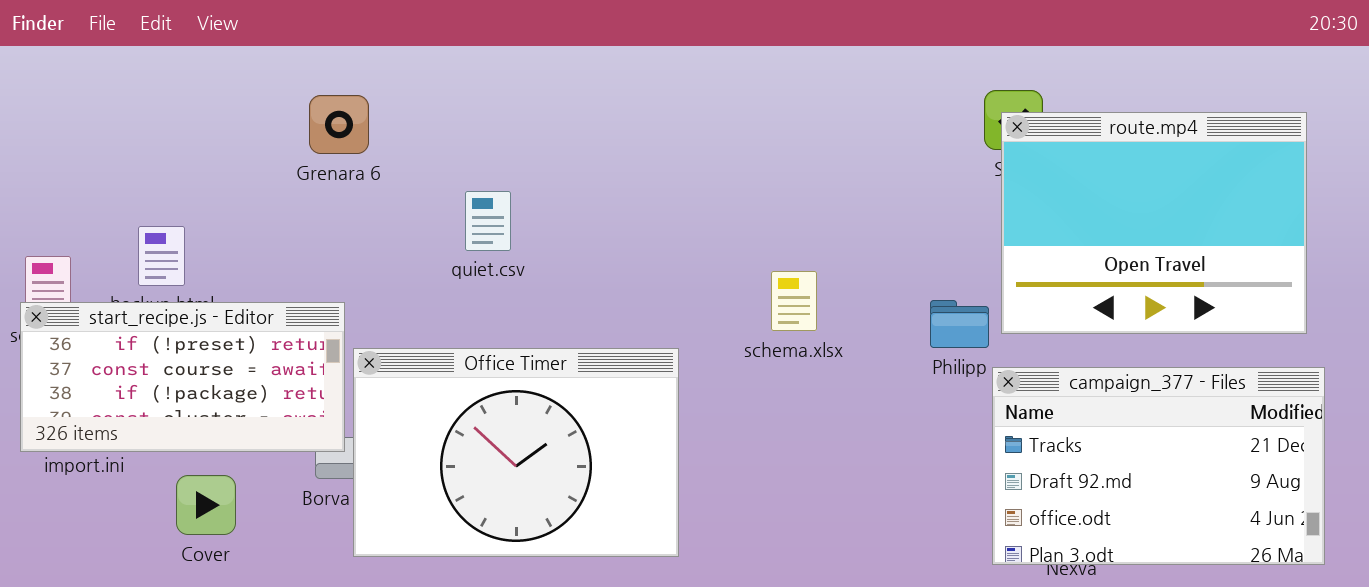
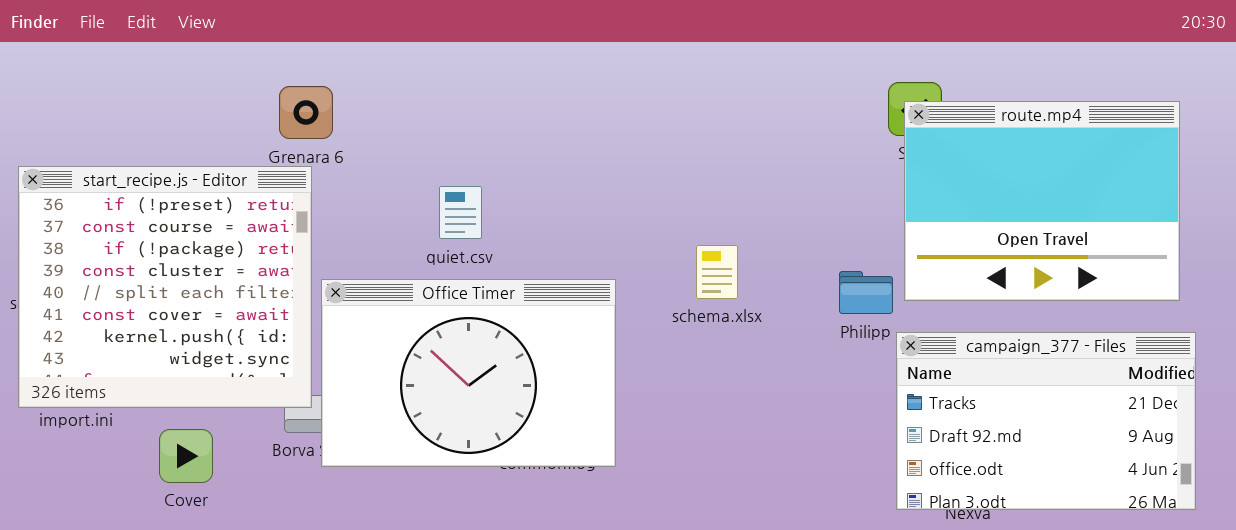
quiet.csv: [465,191,511,251] -> [439,186,482,239], moved
start_recipe.js - Editor: [20,302,345,452] -> [18,166,312,408], resized
Office Timer: [353,348,679,557] -> [321,279,616,467], moved

